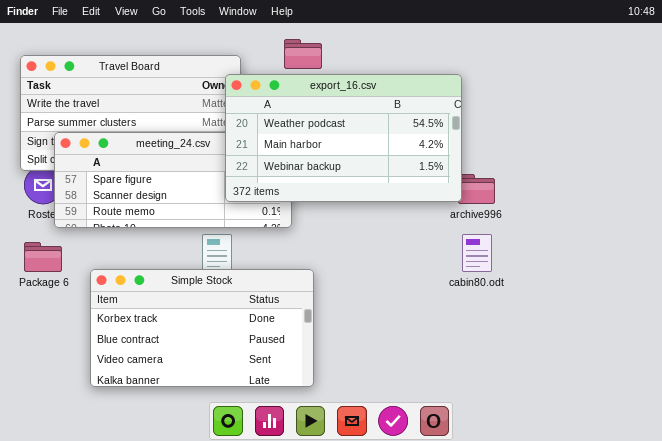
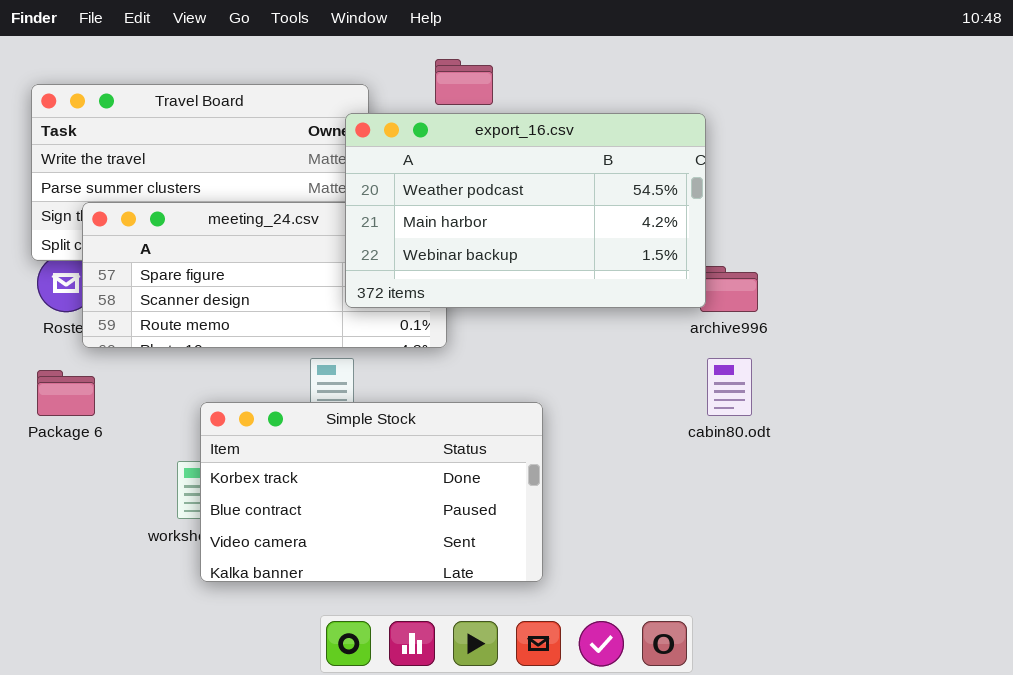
Simple Stock: [90,269,314,387] -> [200,402,543,582], moved

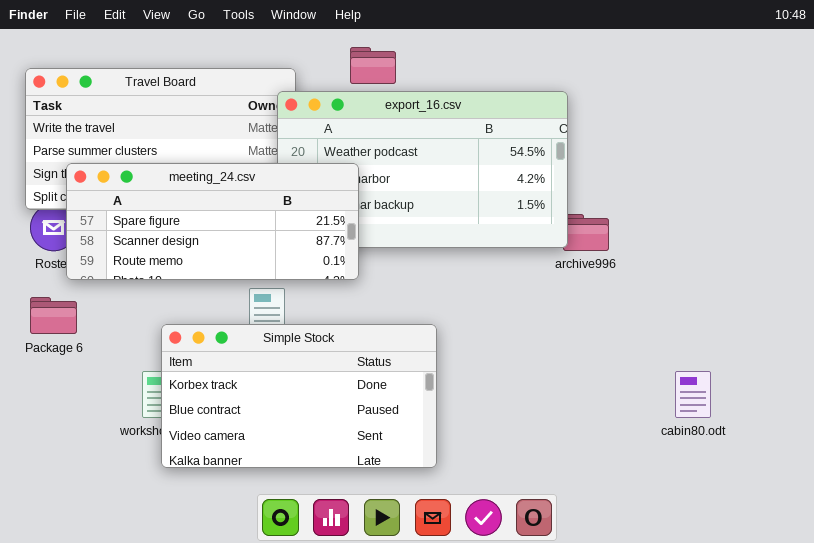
meeting_24.csv: [82,202,447,348] -> [66,163,359,280], raised
cabin80.odt: [707,358,752,416] -> [675,371,711,418], moved

